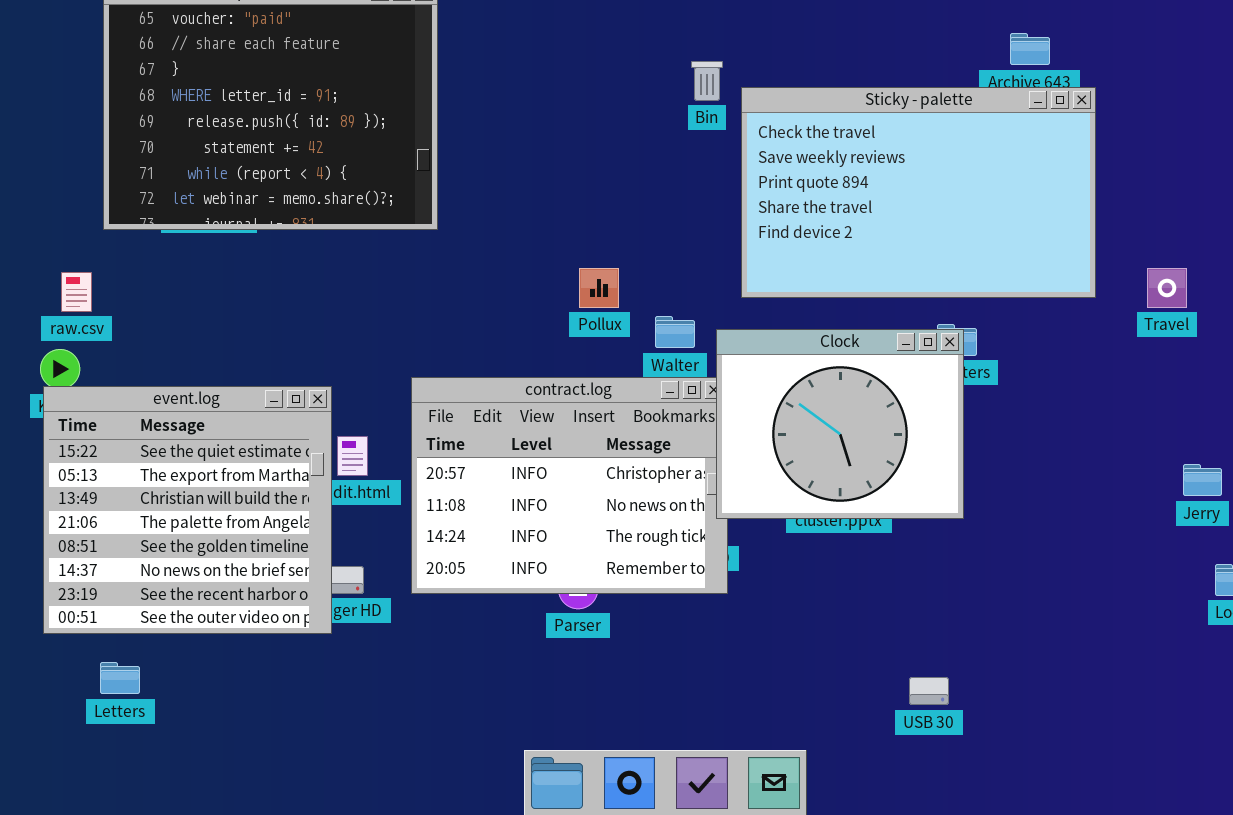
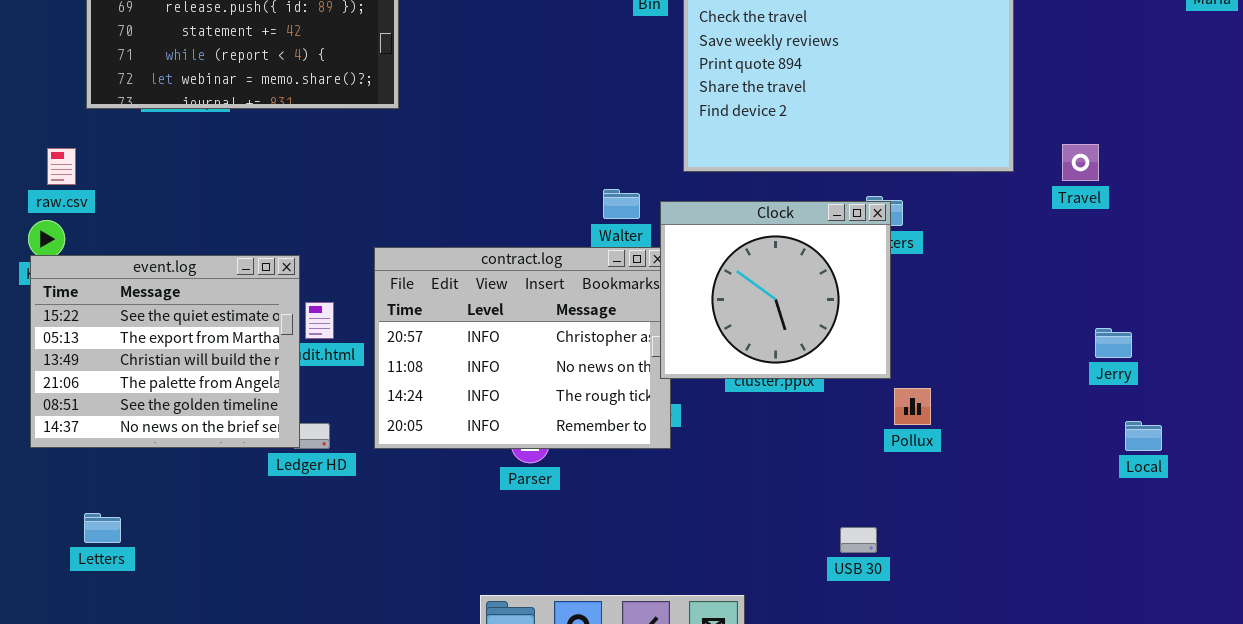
Pollux: [579,268,619,308] -> [894,388,931,425], moved
event.log: [43,386,332,634] -> [30,255,300,448], resized

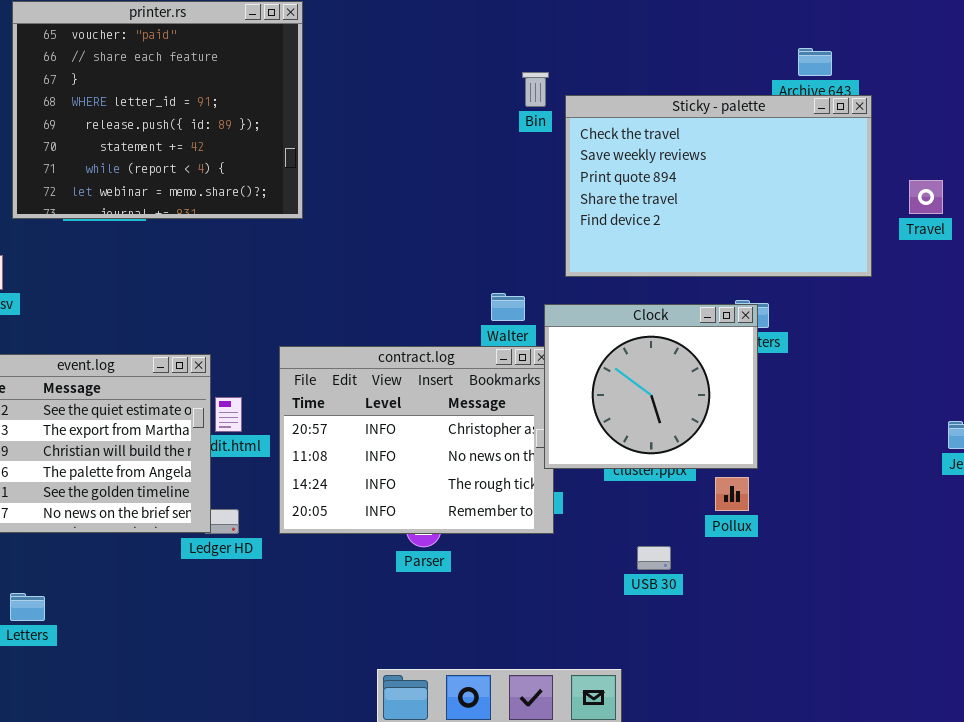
Travel: [1062,144,1099,181] -> [909,180,943,214], moved
Pollux: [894,388,931,425] -> [715,477,749,511], moved
USB 30: [840,527,877,553] -> [637,546,671,570], moved

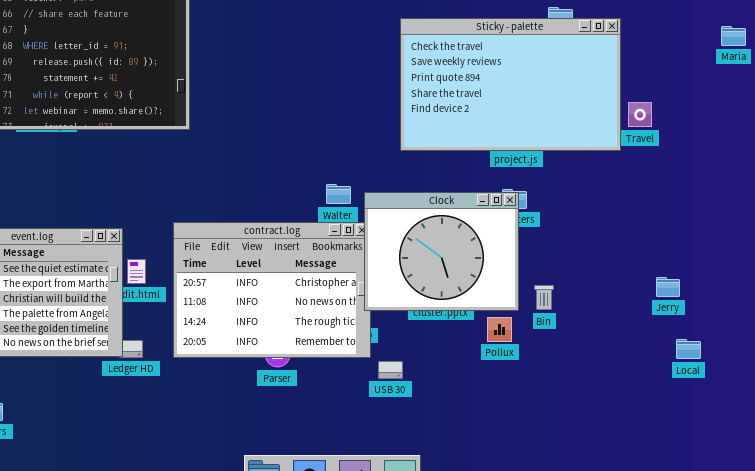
Bin: [522,72,549,107] -> [534,285,554,310], moved
Sticky - palette: [565,95,872,277] -> [400,18,621,151], moved
USB 30: [637,546,671,570] -> [378,361,403,379], moved

